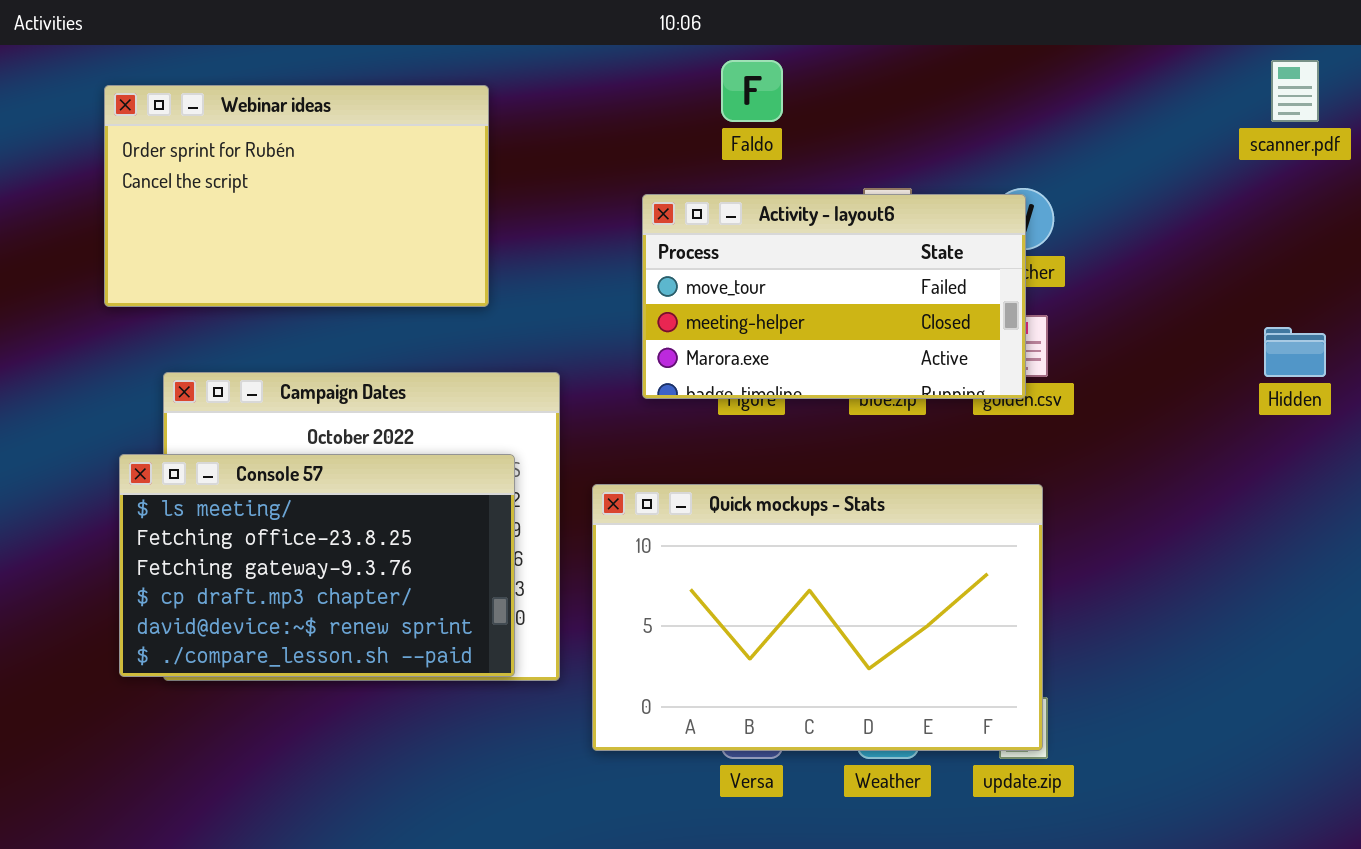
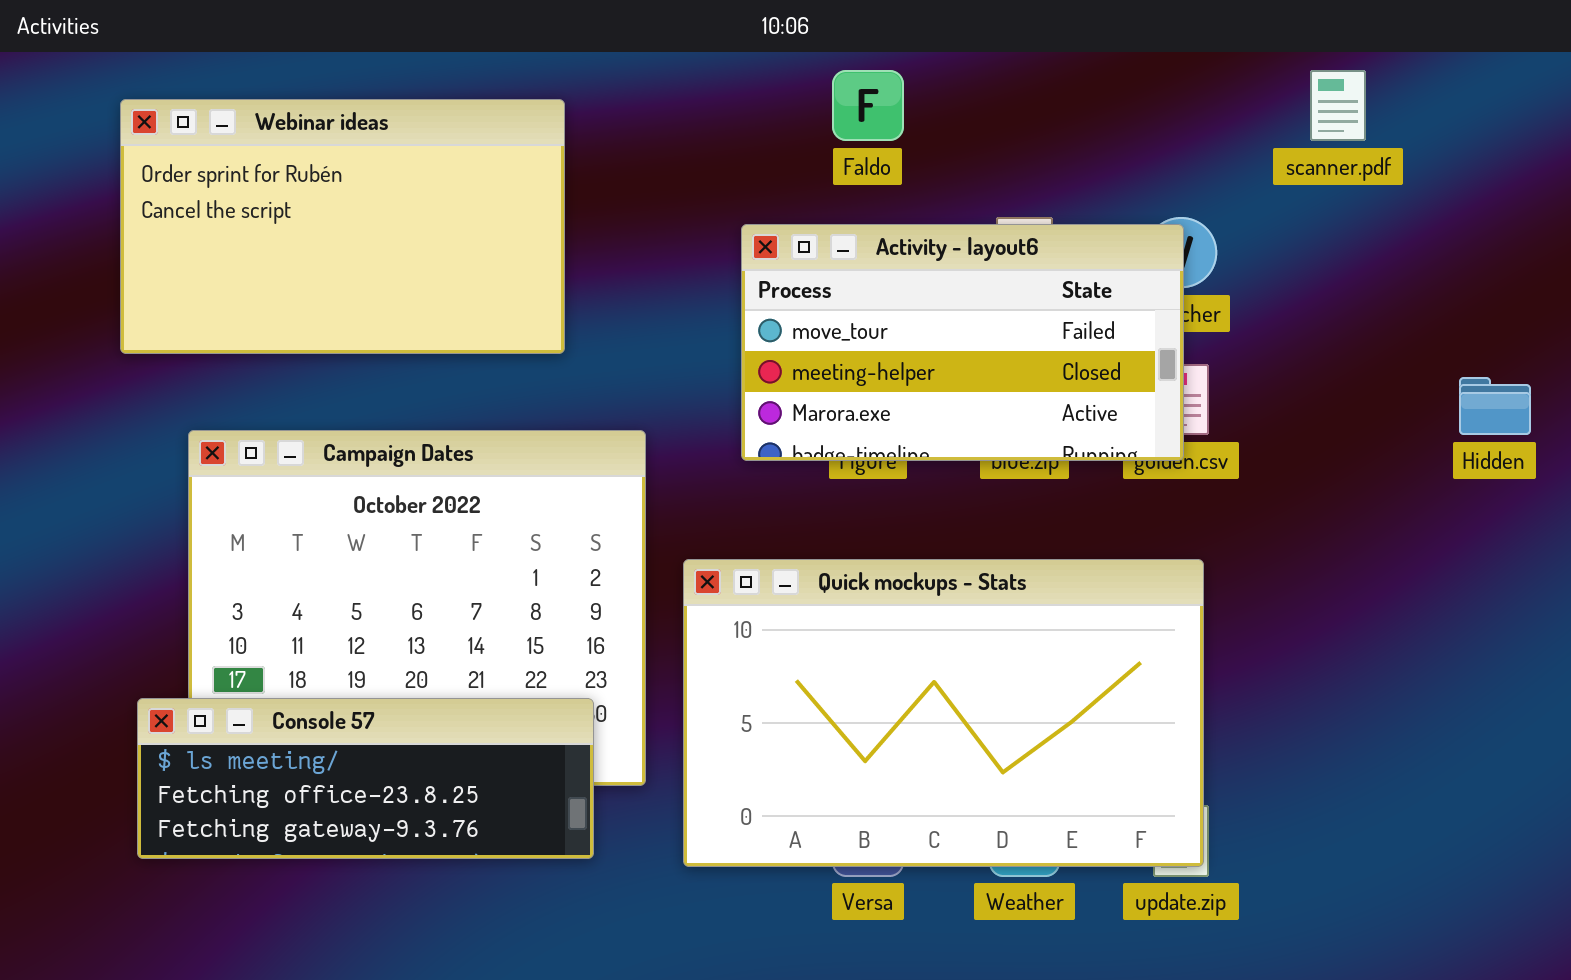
scanner.pdf: [1271,60,1319,122] -> [1310,70,1366,141], moved
Console 57: [119,454,515,677] -> [137,698,594,859], moved, resized

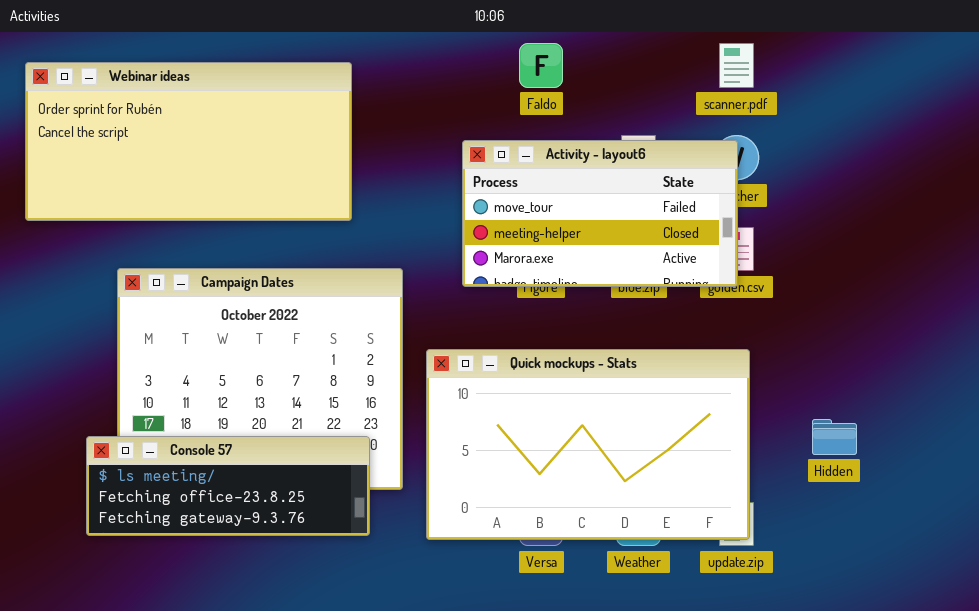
scanner.pdf: [1310,70,1366,141] -> [719,43,754,88], moved
Webinar ideas: [120,99,565,354] -> [25,62,352,221], resized
Hidden: [1459,377,1531,435] -> [812,419,857,455], moved

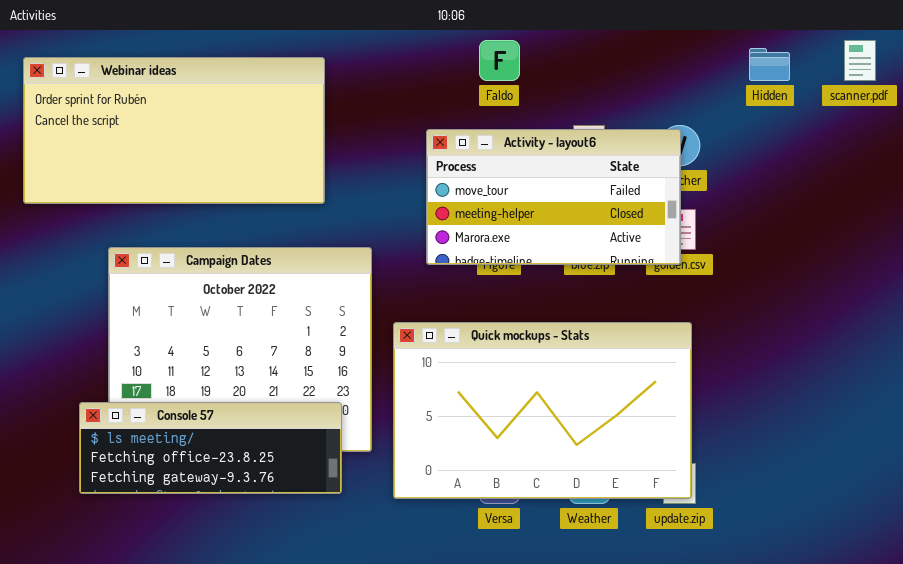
scanner.pdf: [719,43,754,88] -> [844,40,876,81], moved
Hidden: [812,419,857,455] -> [749,48,790,81], moved

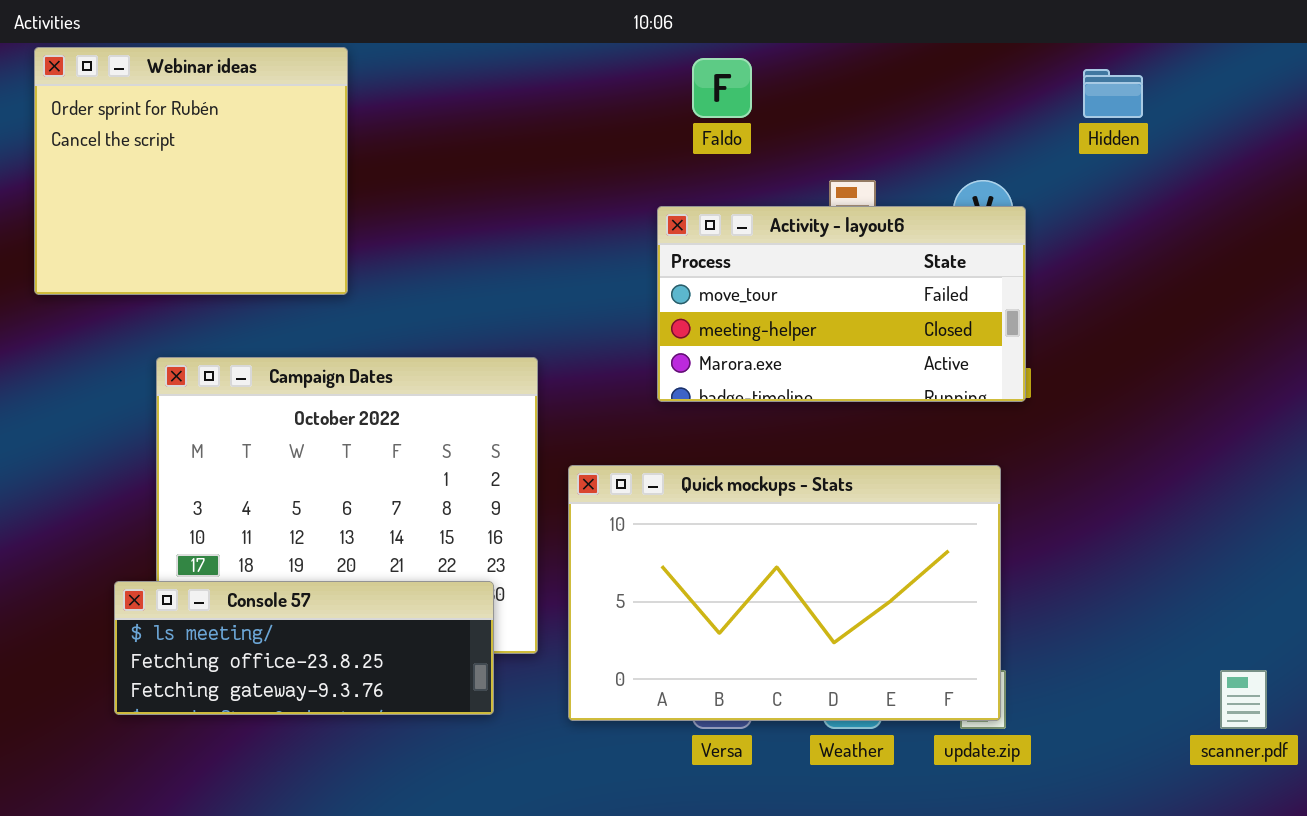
scanner.pdf: [844,40,876,81] -> [1220,670,1267,729], moved
Webinar ideas: [23,57,325,204] -> [34,47,348,295], resized
Activity - layout6: [426,129,681,265] -> [657,206,1026,402], moved

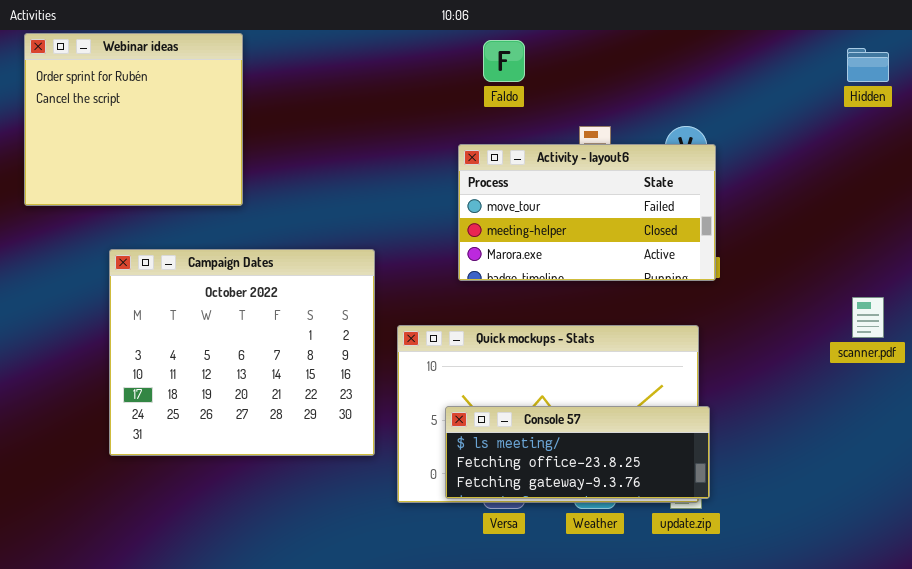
Hidden: [1083,69,1143,118] -> [847,48,889,82], moved
Console 57: [114,581,494,715] -> [445,406,710,499], moved
scanner.pdf: [1220,670,1267,729] -> [852,297,884,338], moved

